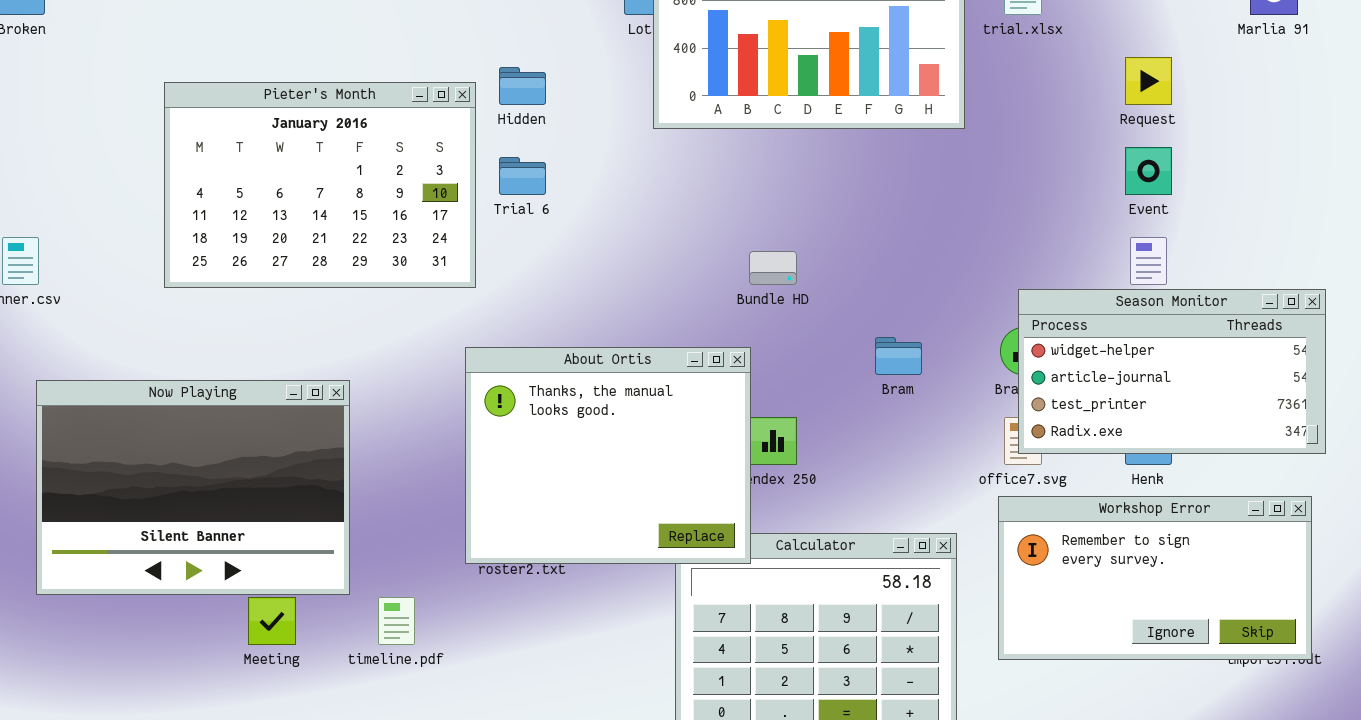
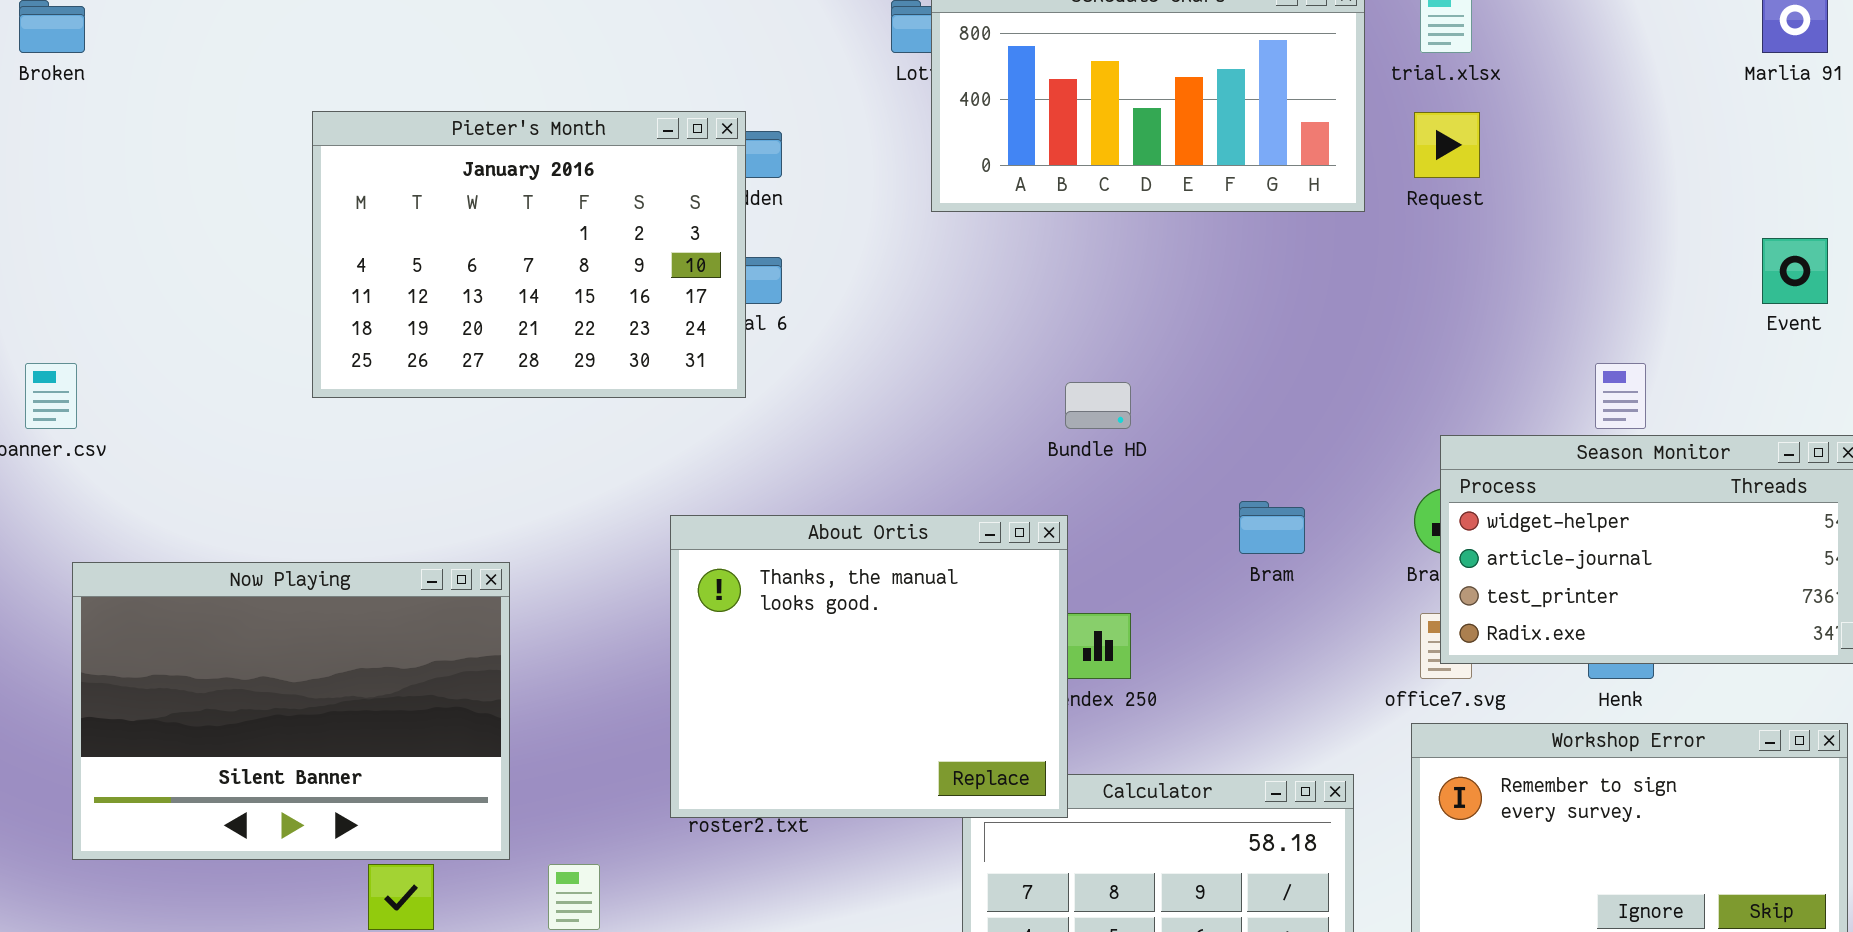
Request: [1125,57,1172,105] -> [1414,112,1480,178], moved
Pieter's Month: [164,82,476,288] -> [312,111,746,398], moved
Event: [1125,147,1172,195] -> [1762,238,1828,304], moved

